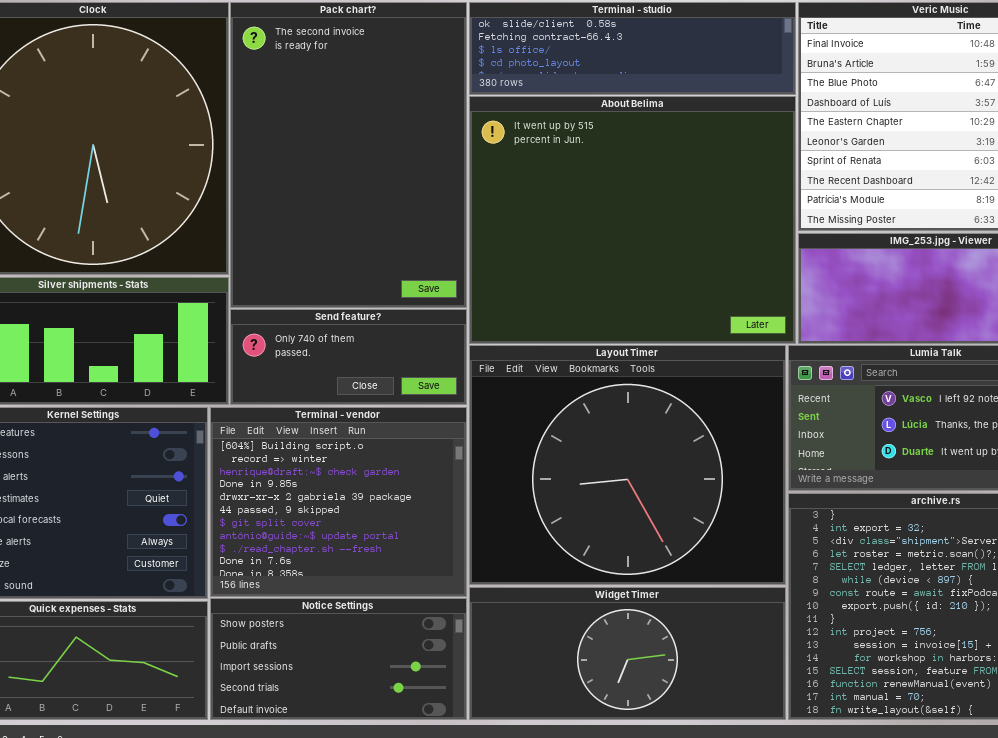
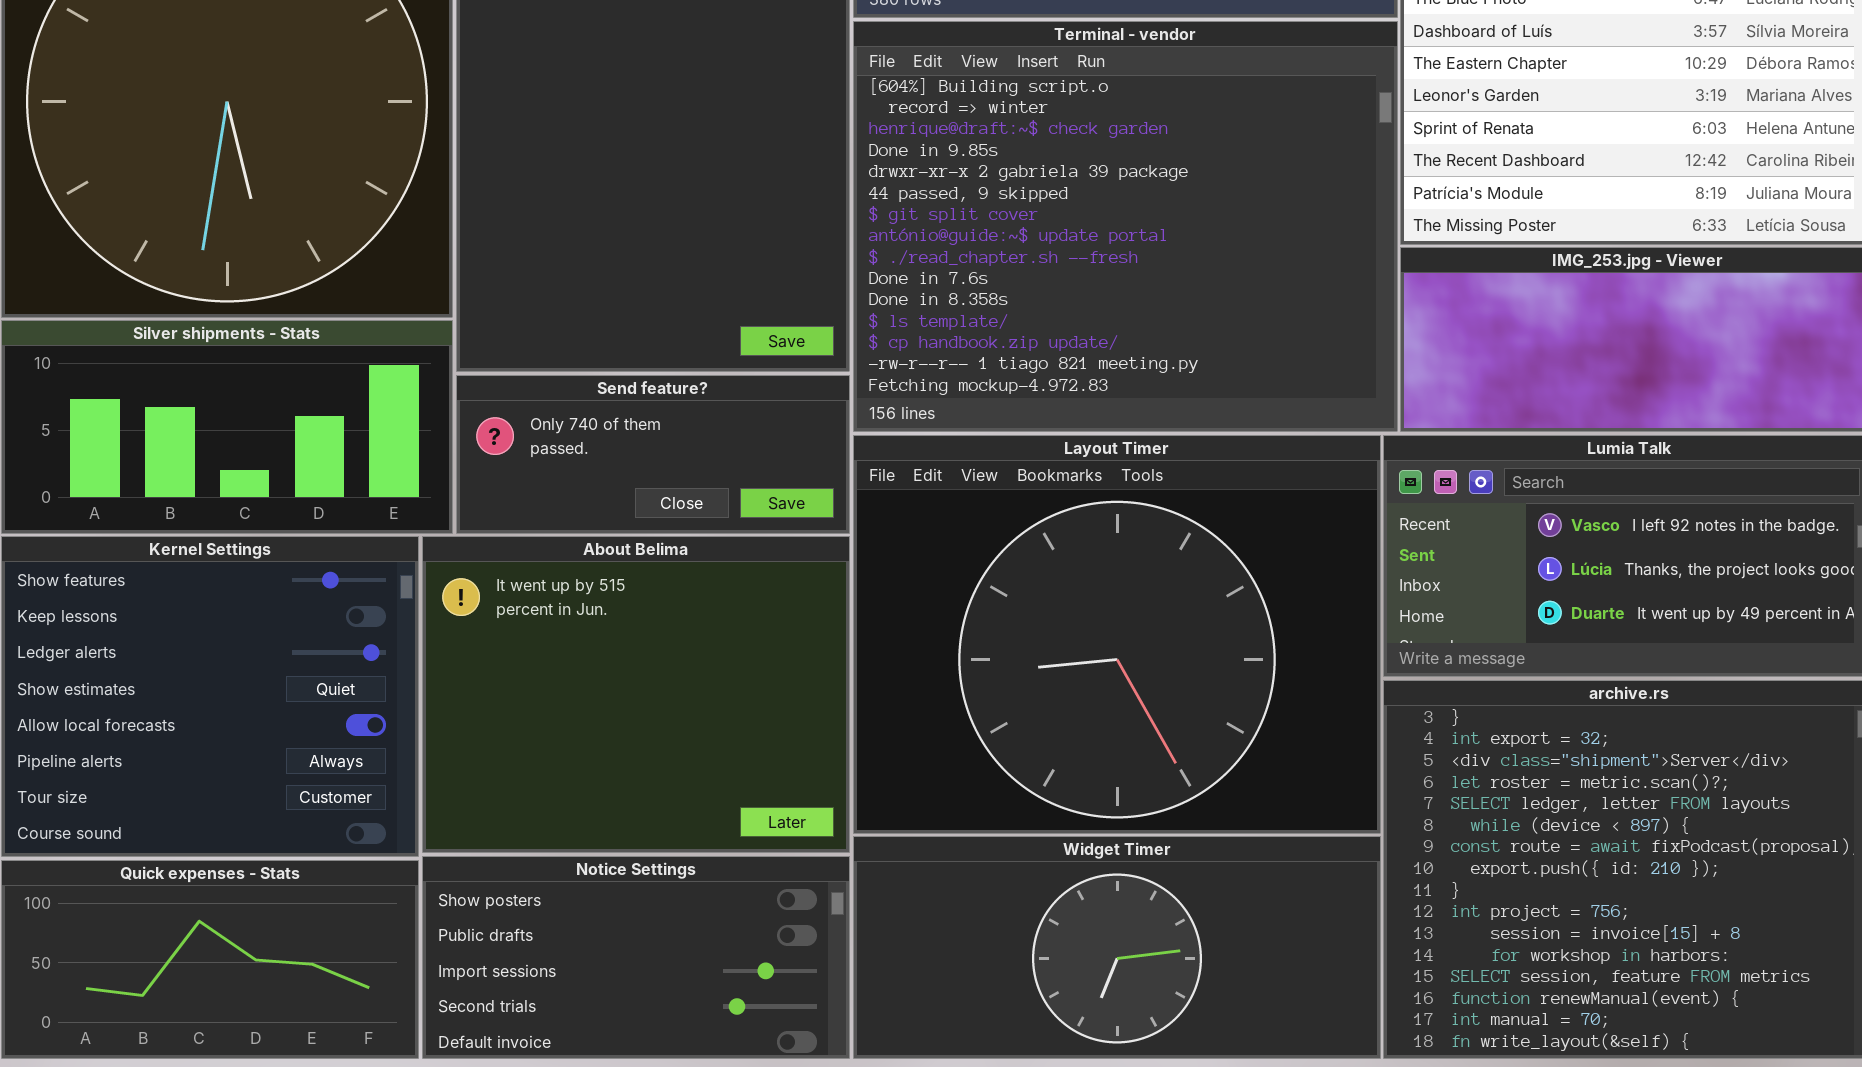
About Belima: [469,96,796,344] -> [422,536,850,853], moved, resized
Terminal - vendor: [210,407,467,597] -> [853,21,1398,432], moved, resized

